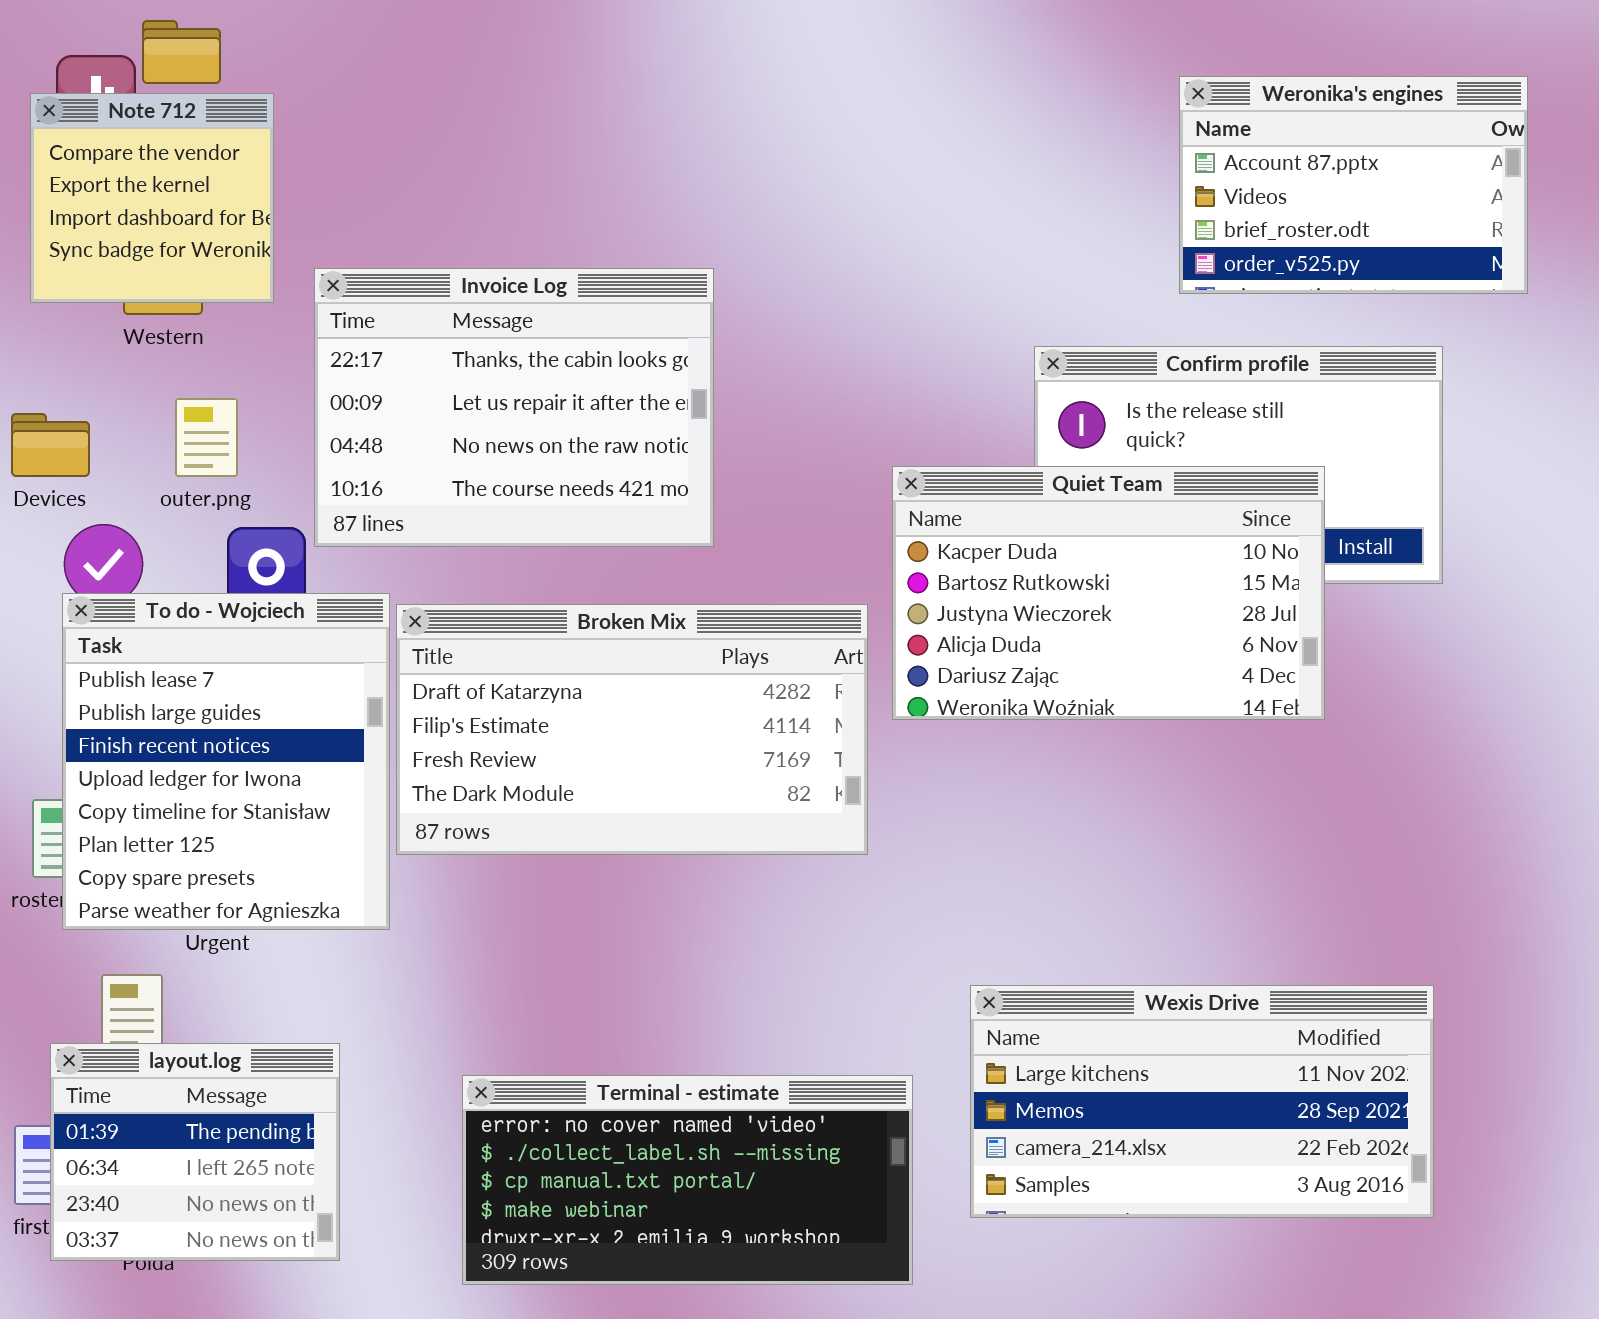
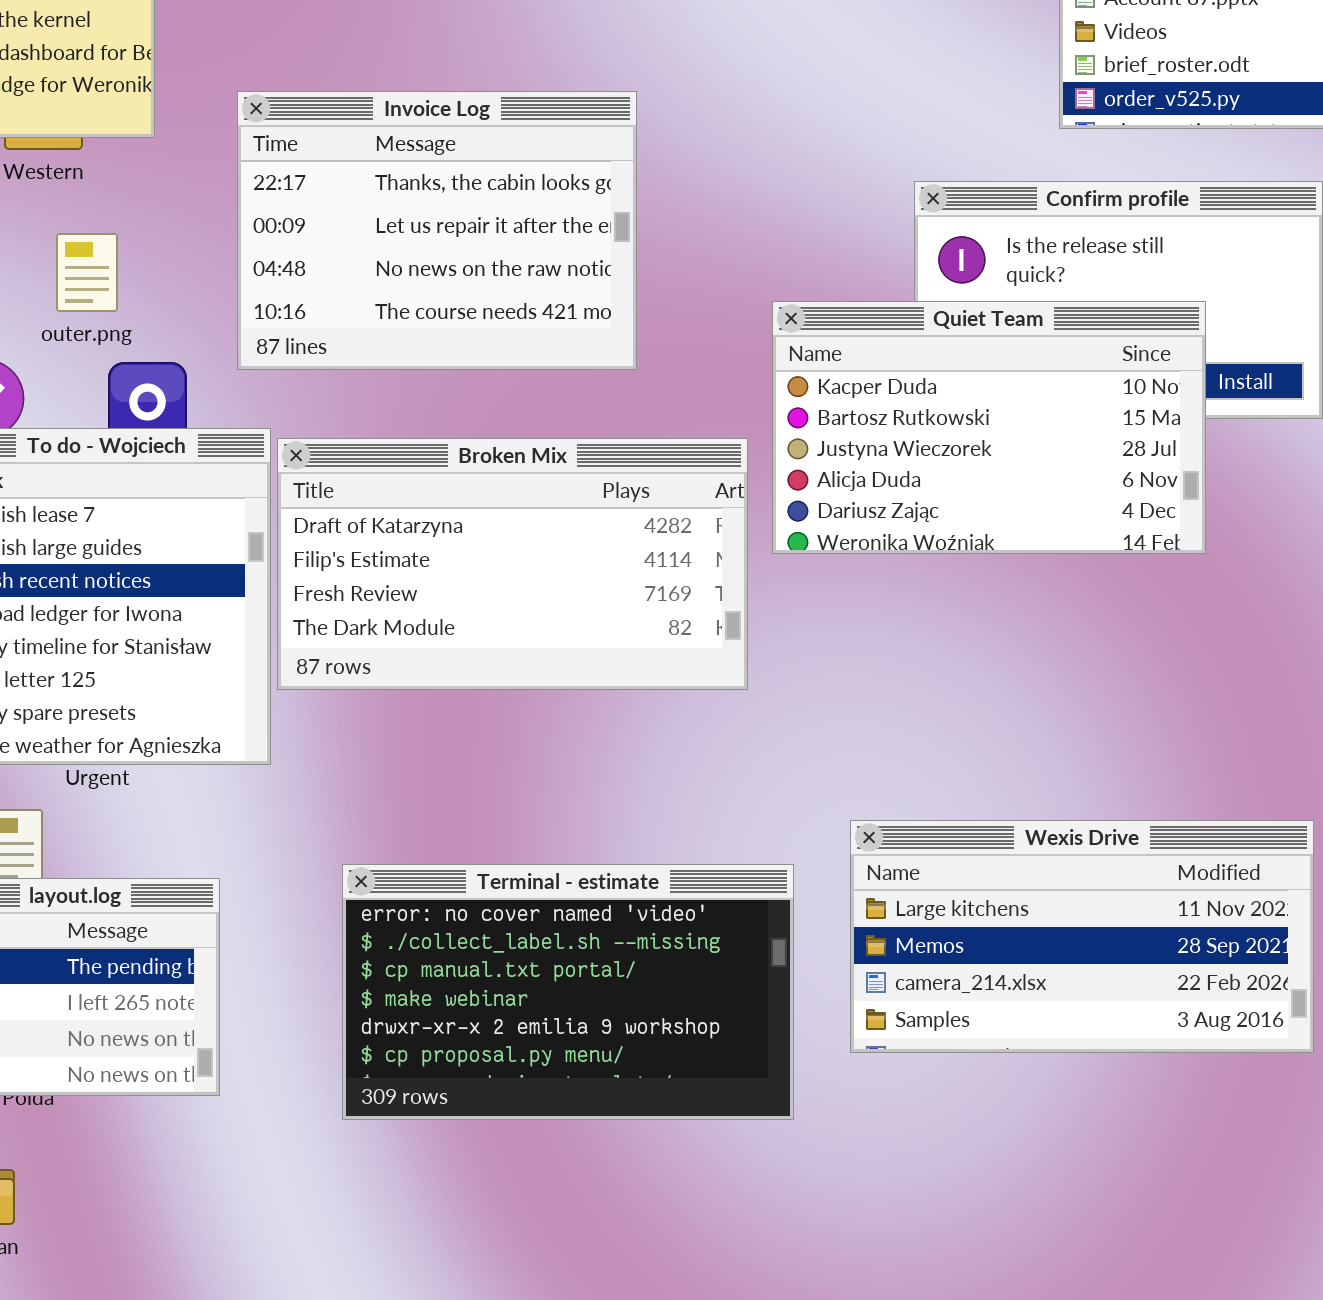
Invoice Log: [314,268,714,547] -> [237,91,637,370], moved
Terminal - estimate: [462,1075,913,1285] -> [342,864,794,1120], resized

